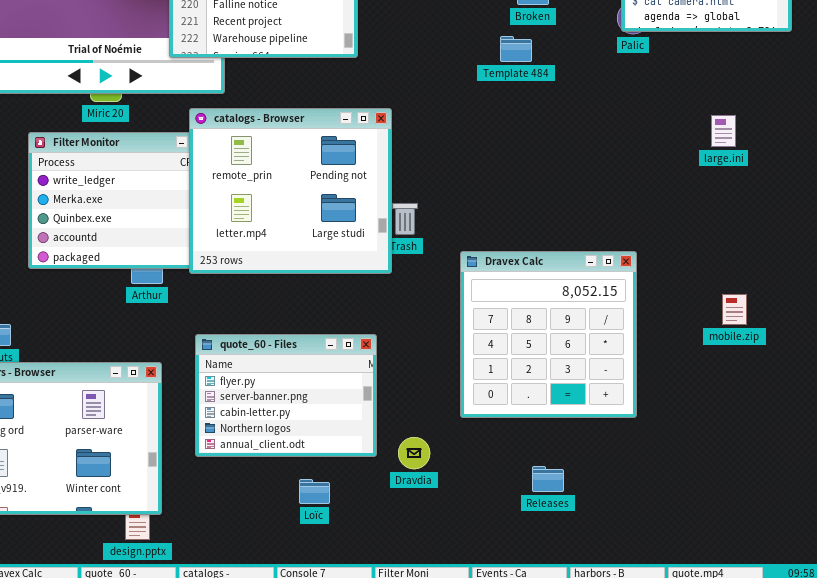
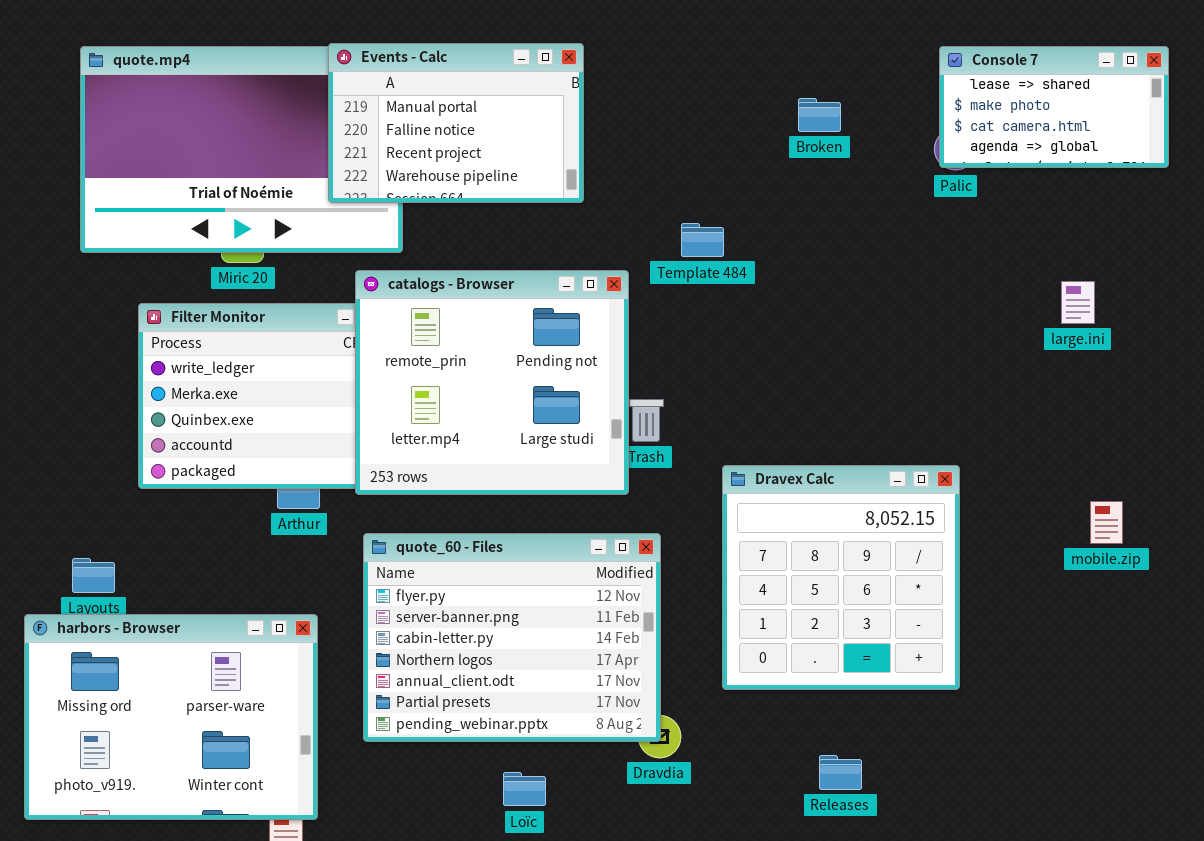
Template 484: [500,36,532,62] -> [681,223,724,257], moved
mobile.zip: [722,294,747,325] -> [1090,501,1123,544], moved
quote_60 - Files: [195,334,377,457] -> [363,533,661,742], resized

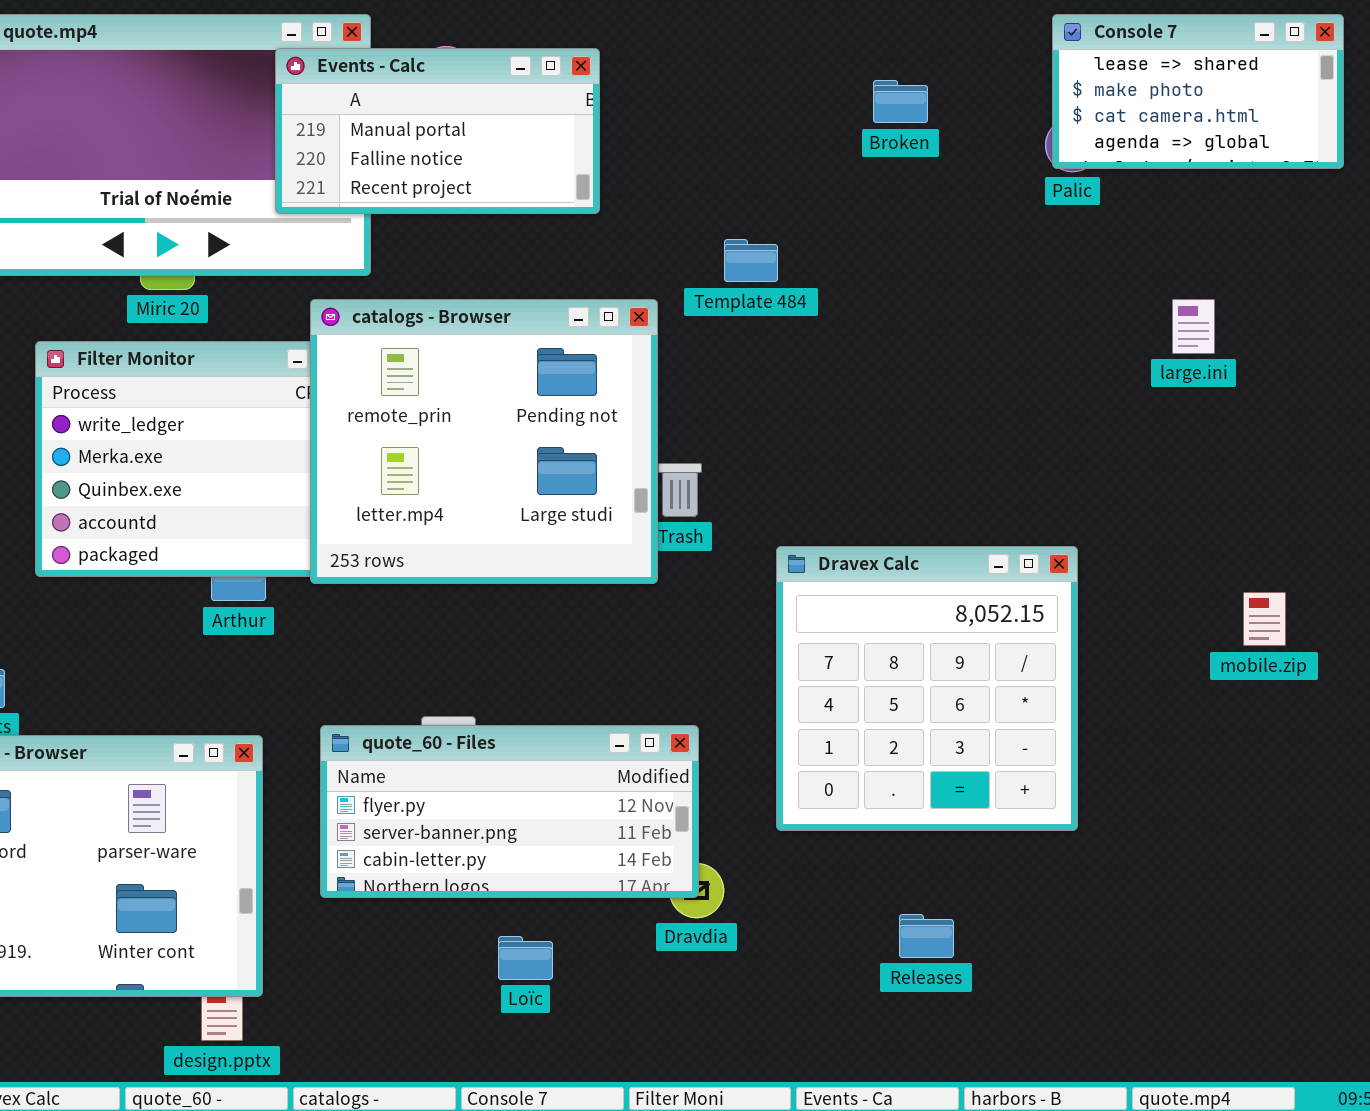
Events - Calc: [328,43,584,203] -> [275,48,600,214], resized
large.ini: [1061,281,1095,324] -> [1172,299,1215,354], moved
quote_60 - Files: [363,533,661,742] -> [320,725,699,898], resized

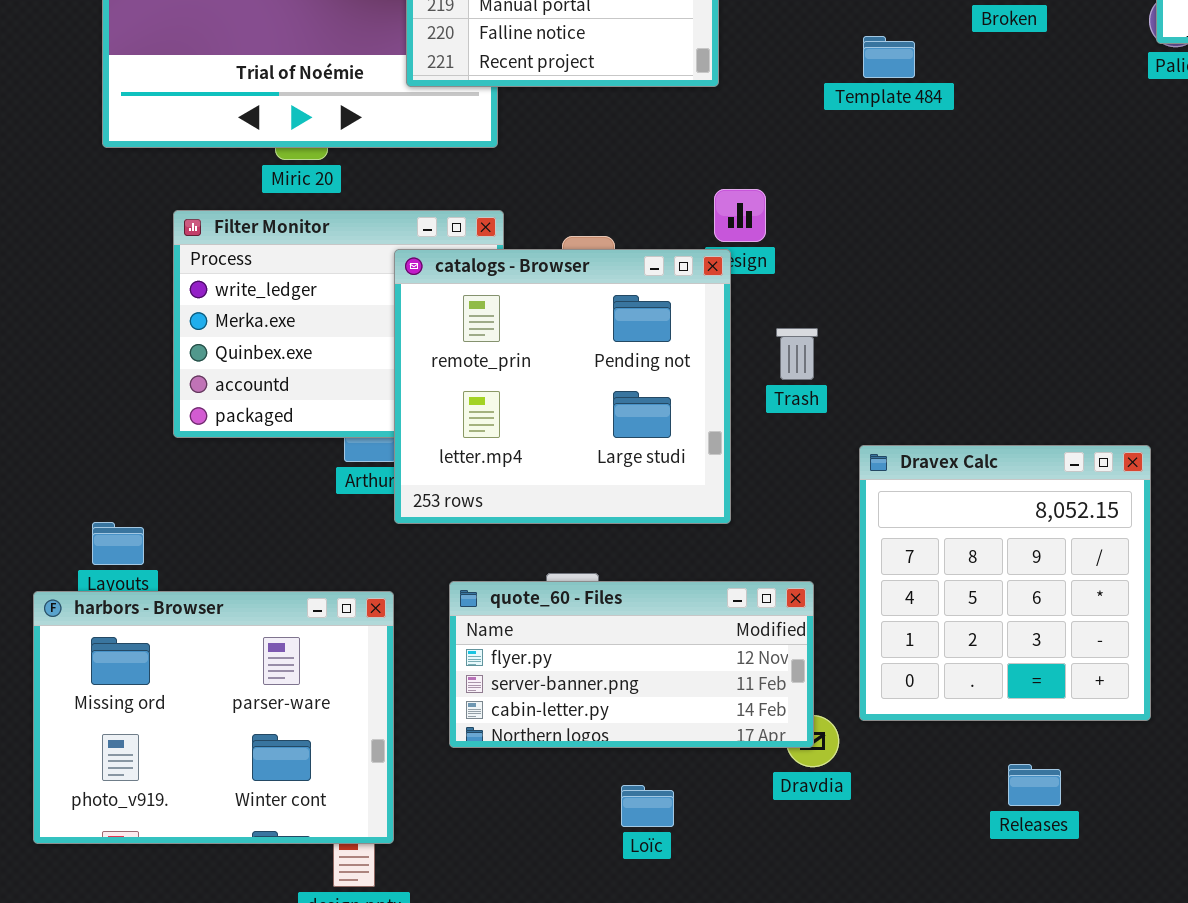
Template 484: [724,239,778,282] -> [863,36,915,78], moved
catalogs - Browser: [310,299,658,584] -> [394,249,731,524], moved
Dravex Calc: [776,546,1078,831] -> [859,445,1151,721], moved

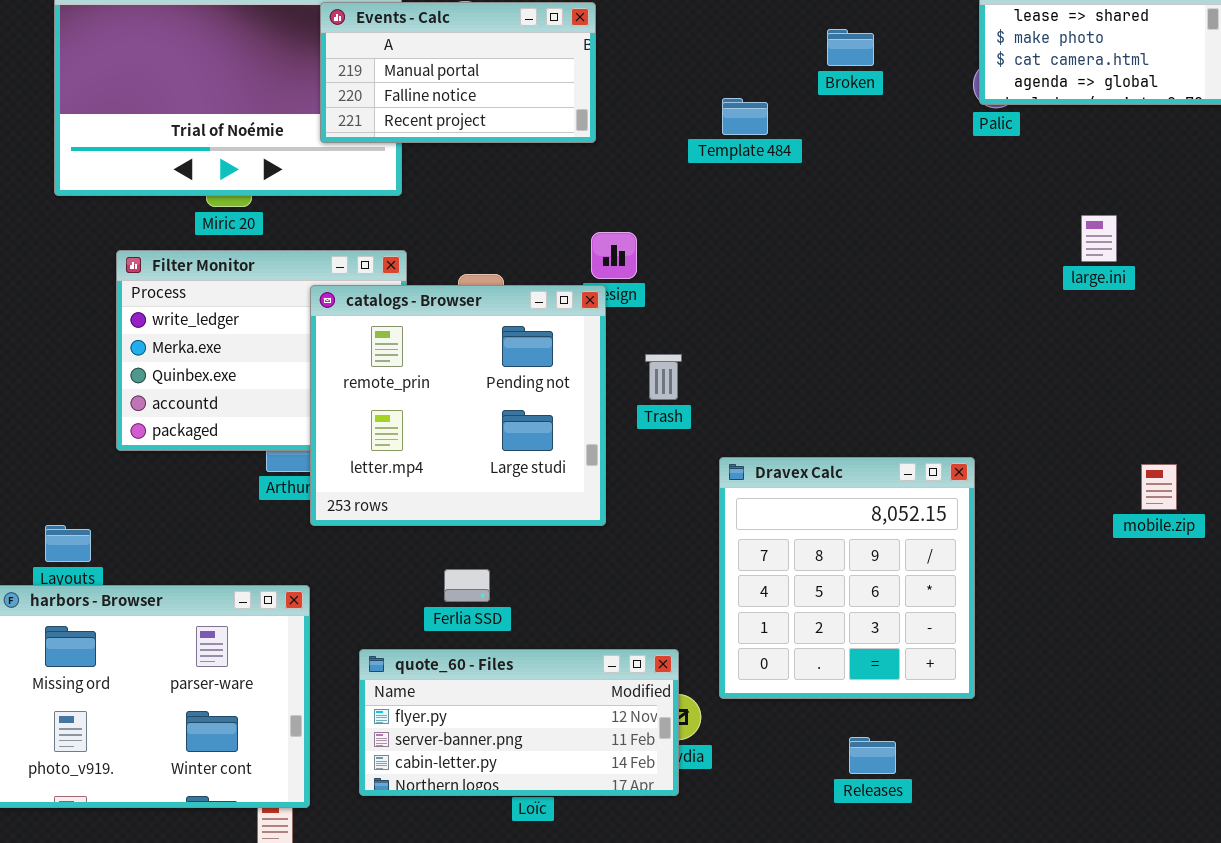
quote_60 - Files: [449,581,814,748] -> [359,649,679,796], moved

